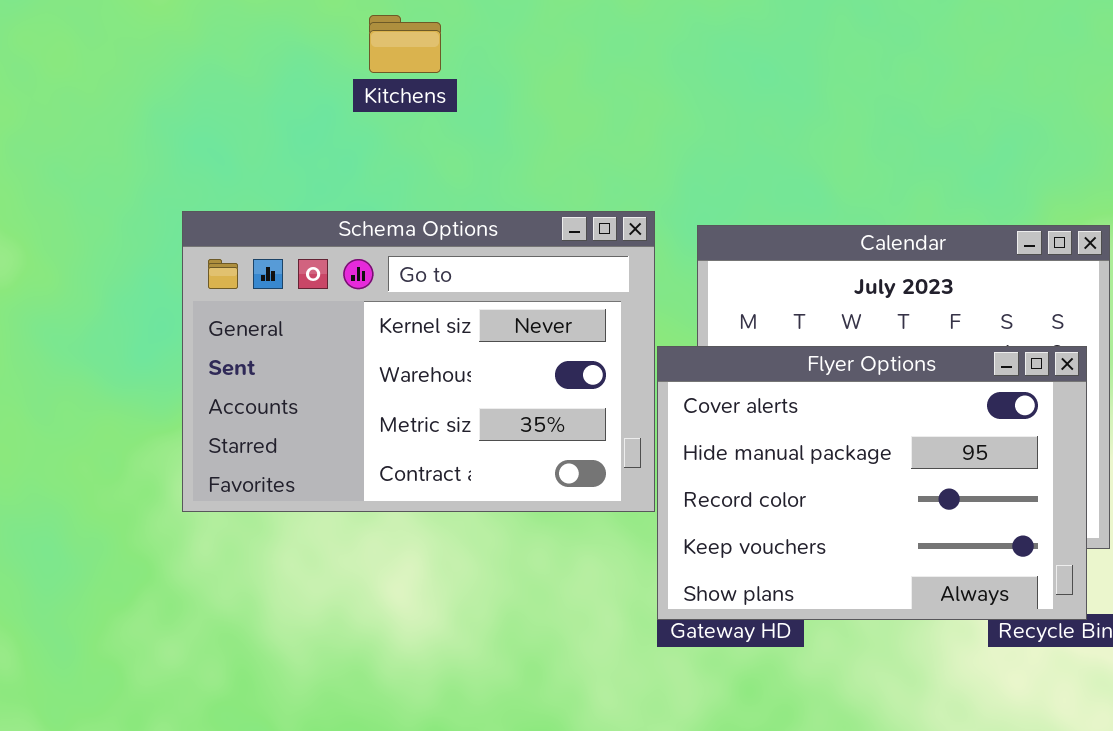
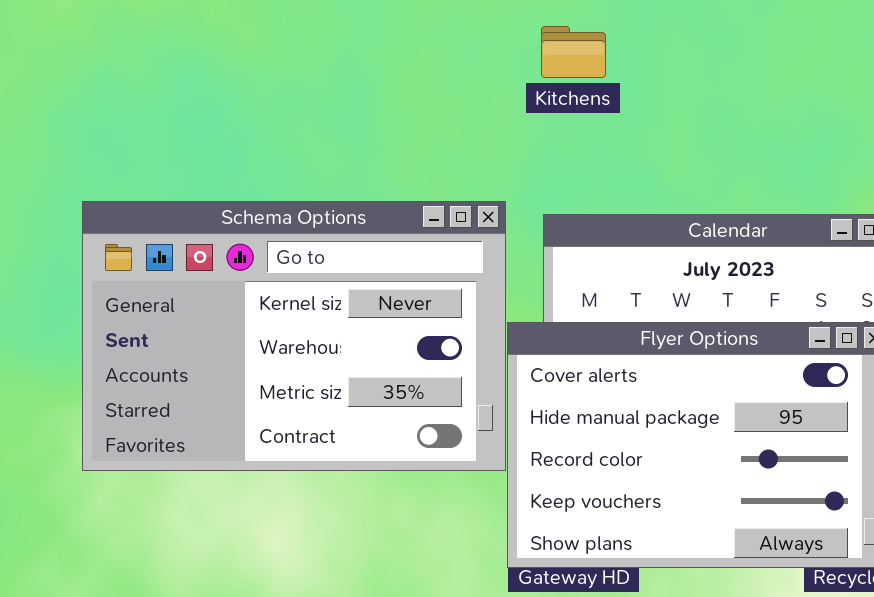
Kitchens: [369,15,441,73] -> [541,26,606,78], moved

